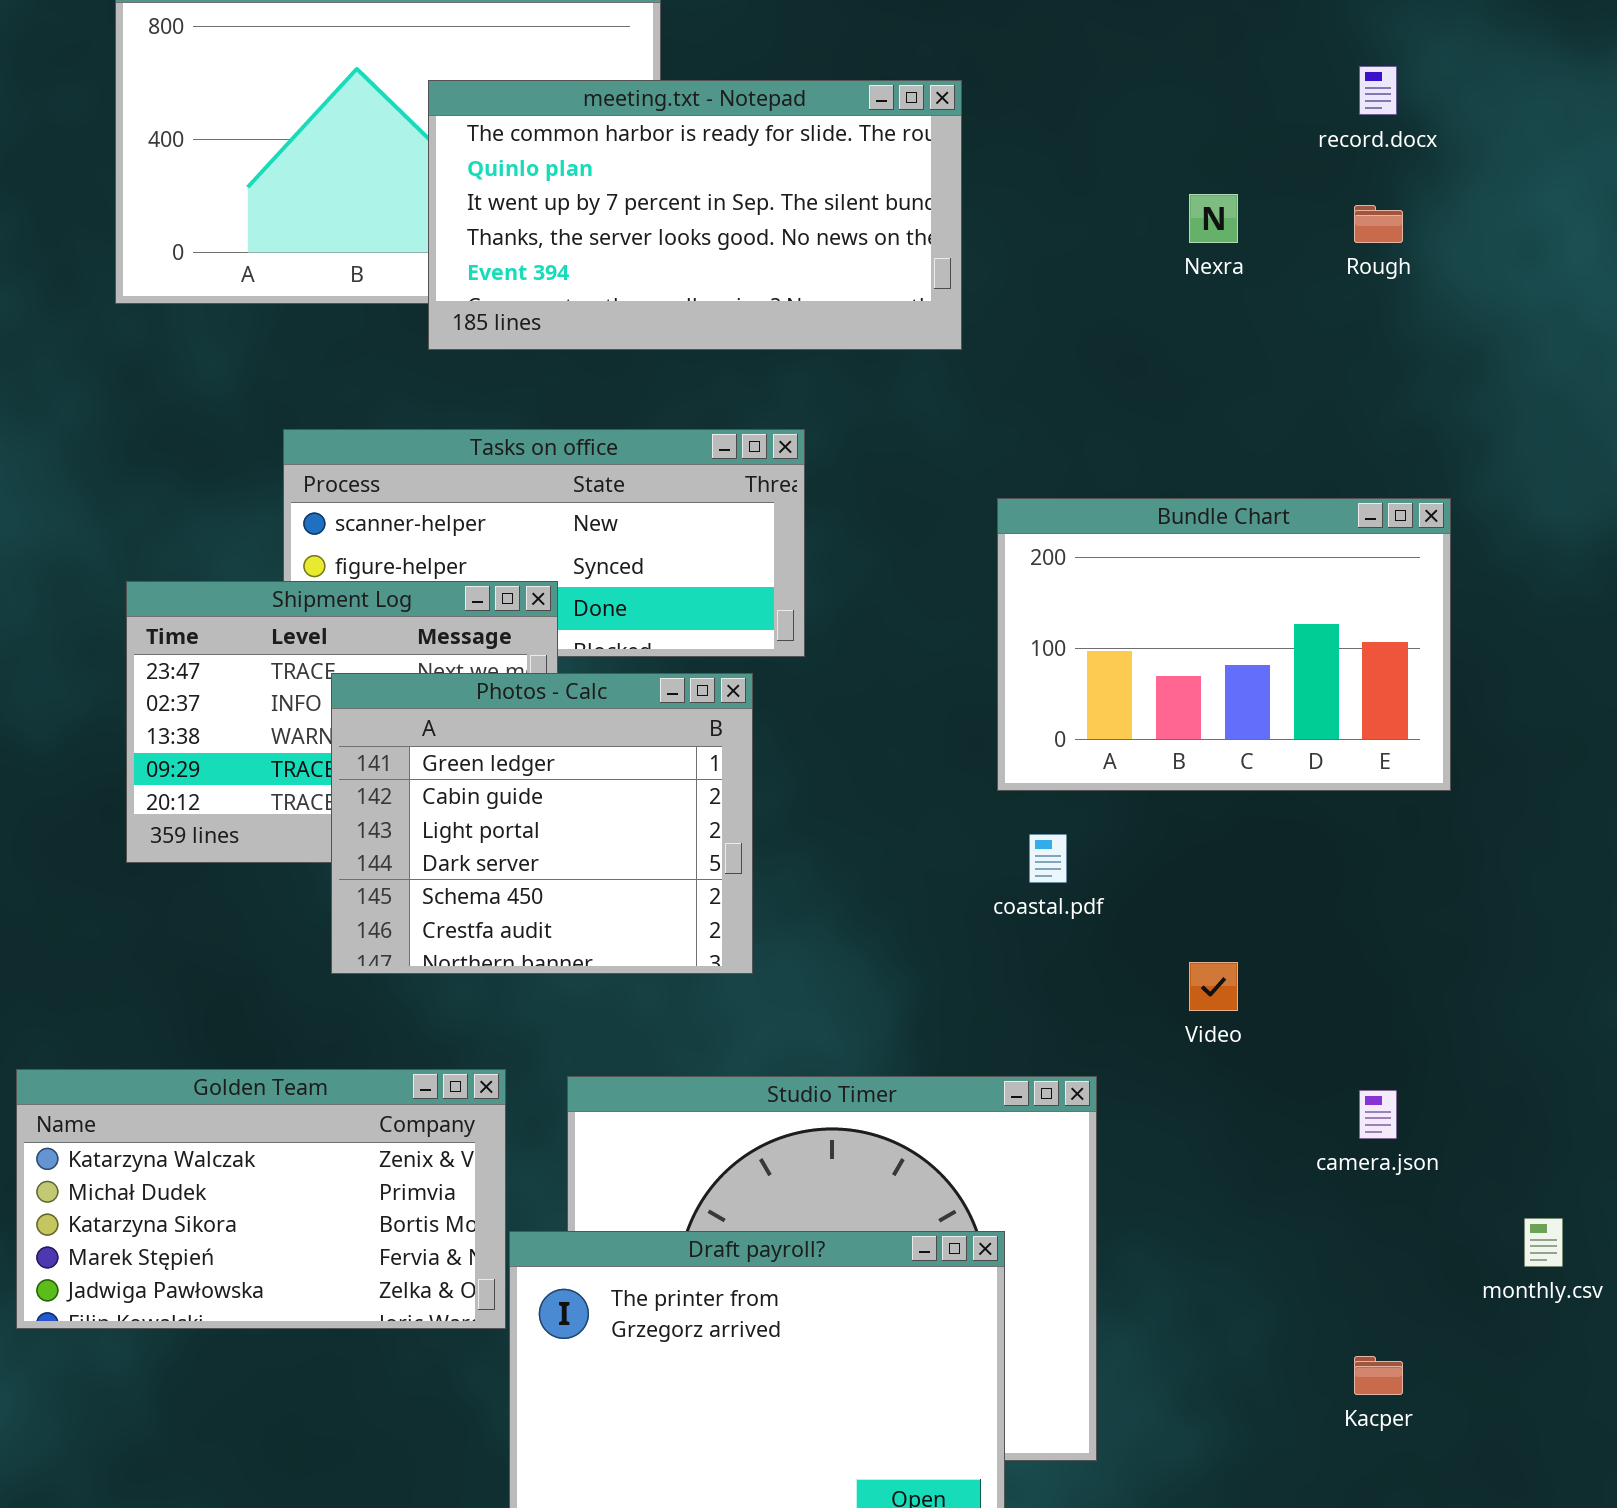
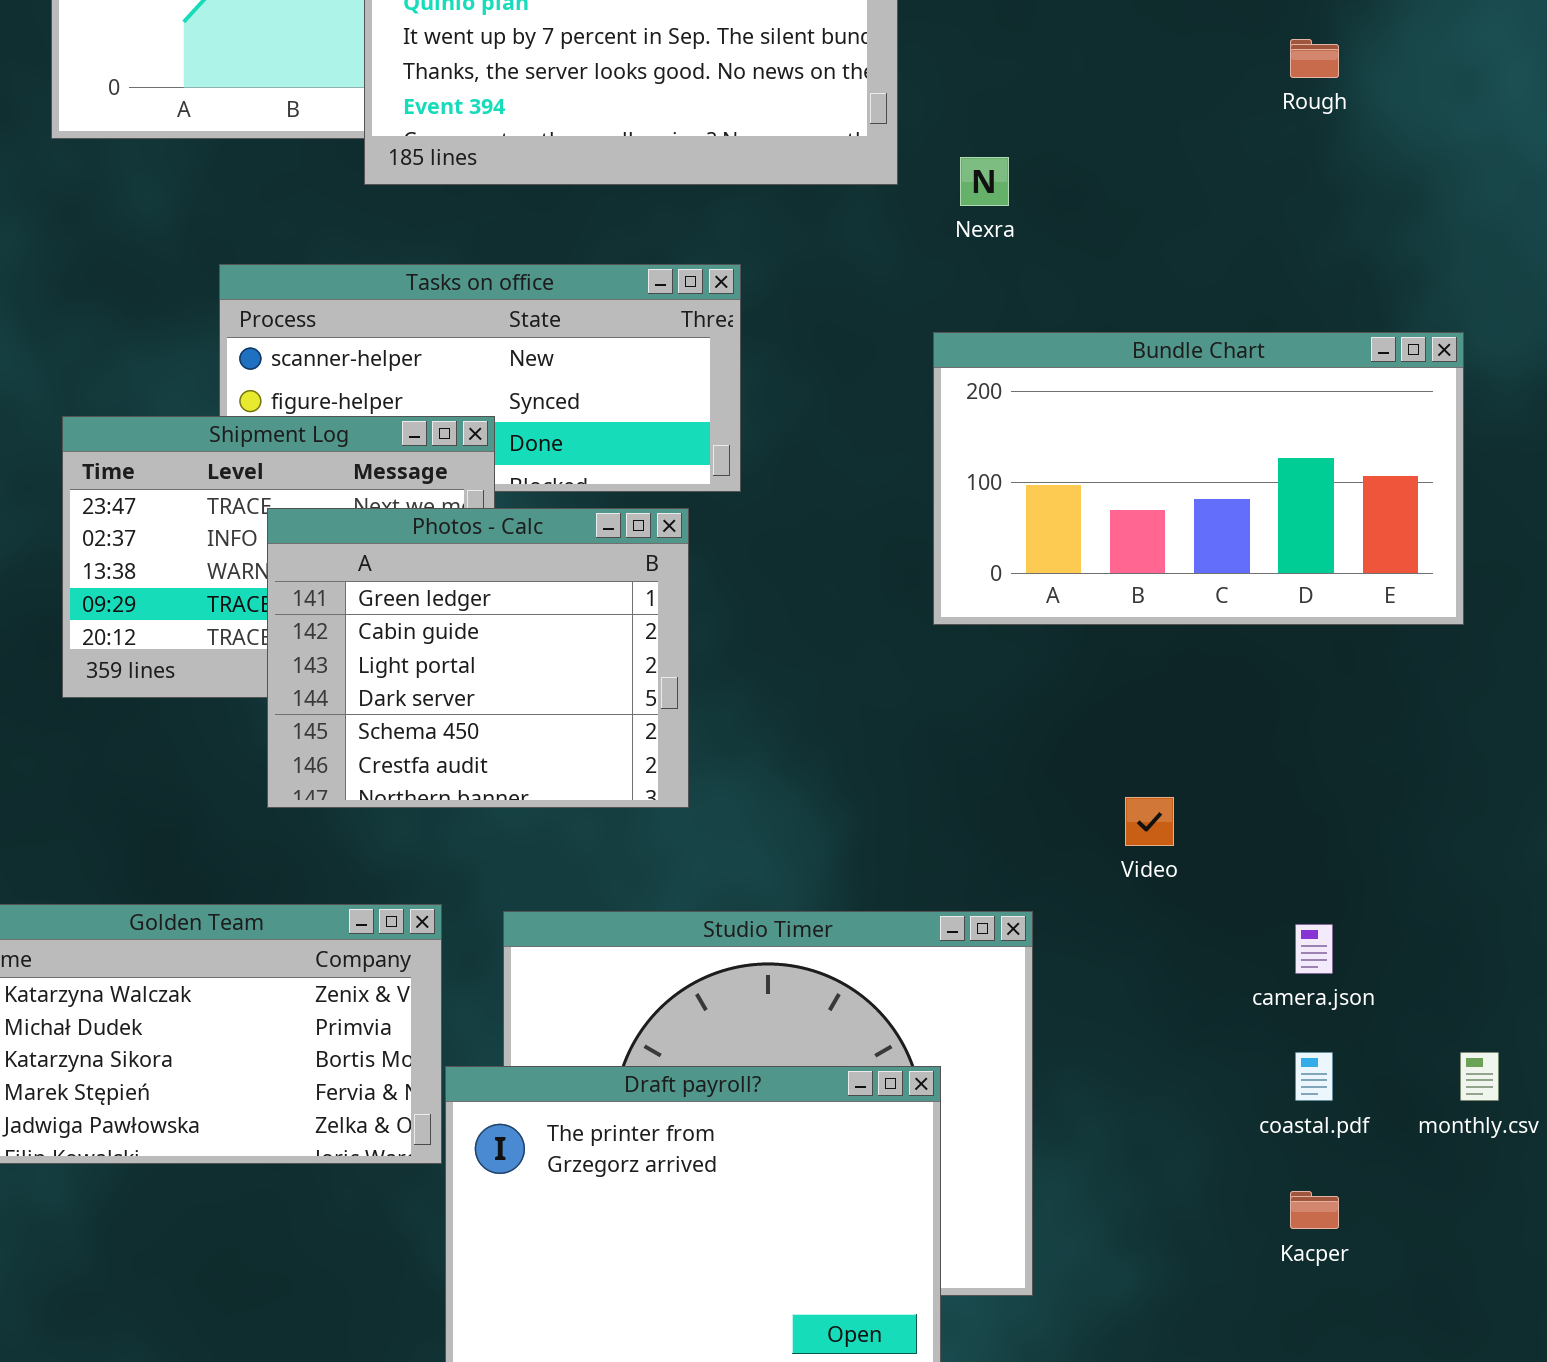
Nexra: [1189,194,1238,243] -> [960,157,1009,206], moved
Bundle Chart: [997,498,1451,791] -> [933,332,1464,625], resized
coastal.pdf: [1029,834,1067,883] -> [1295,1052,1333,1101], moved

